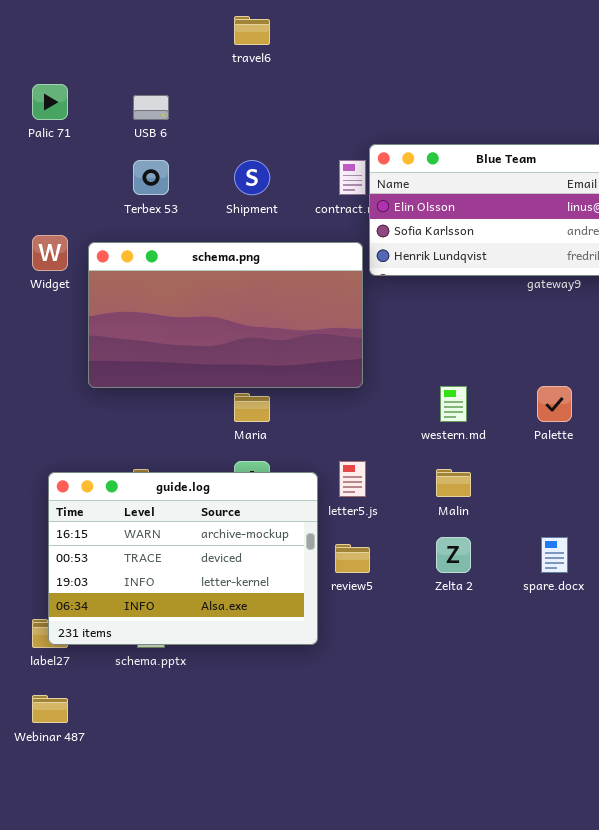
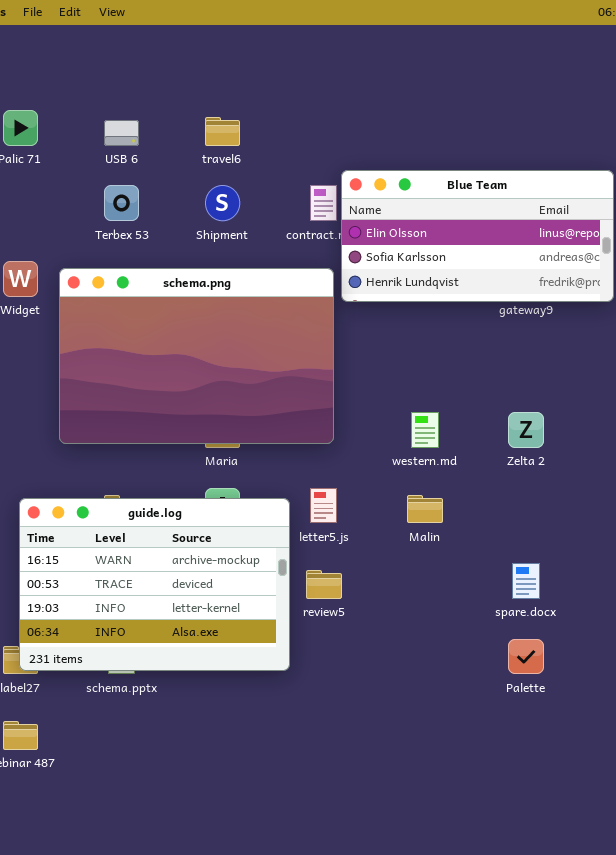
travel6: [234,16,270,45] -> [205,117,240,146], moved
schema.png: [88,242,363,388] -> [59,268,334,444], resized
Palette: [537,386,572,422] -> [508,639,544,674], moved
Zelta 2: [436,537,471,573] -> [508,412,544,448], moved

